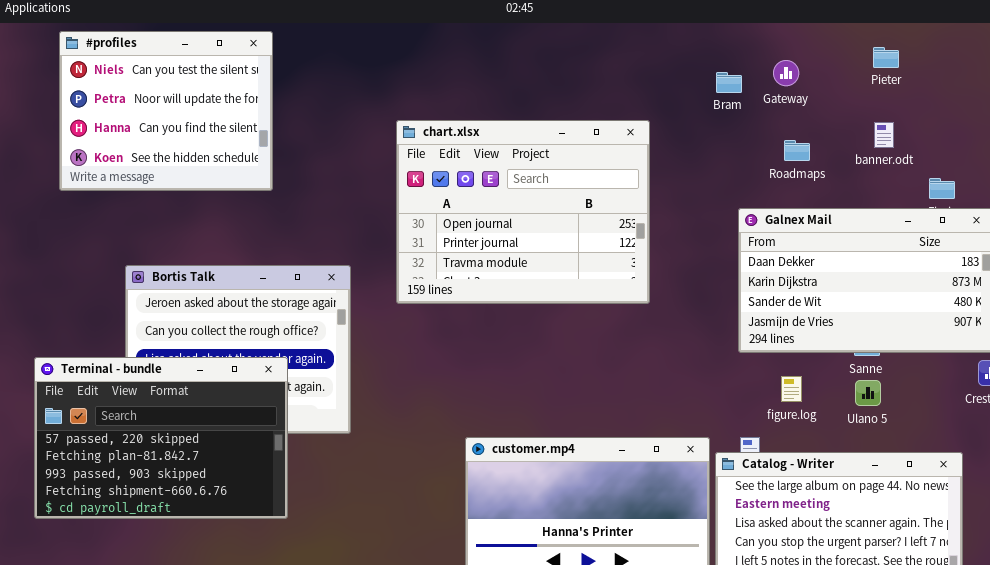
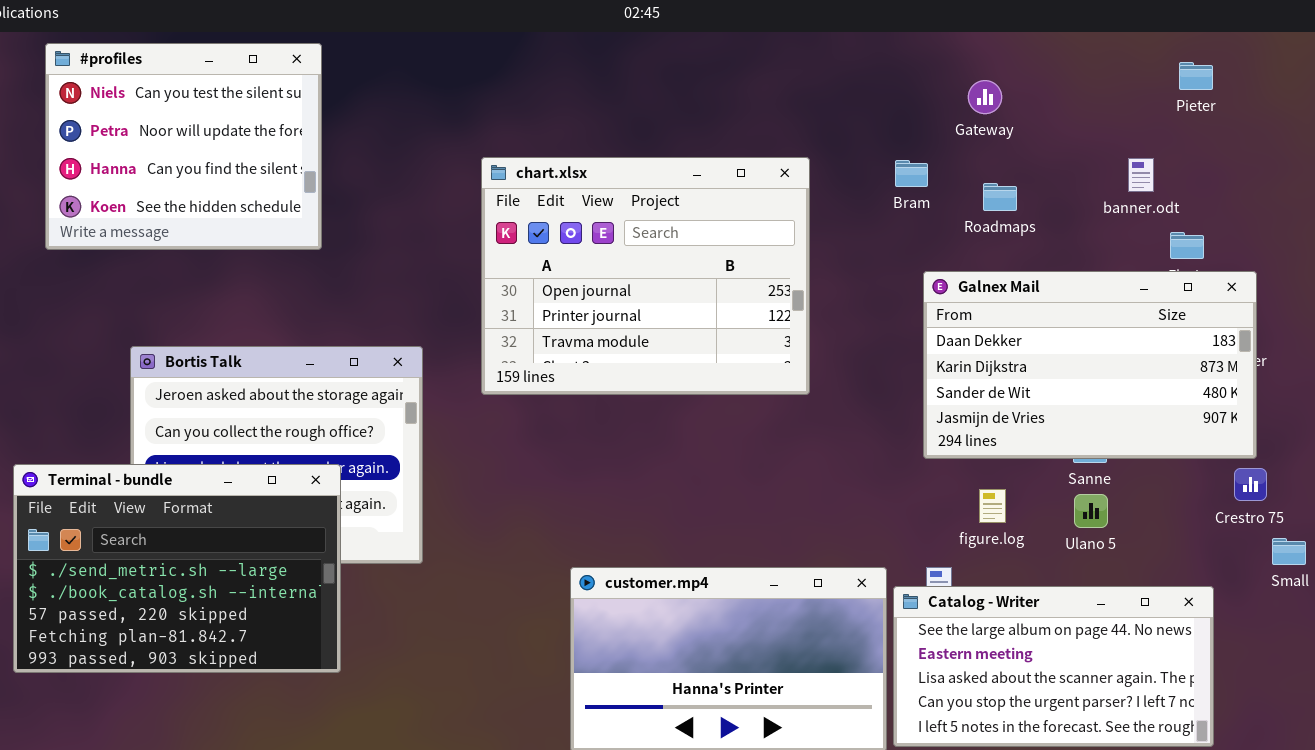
Pieter: [873,47,899,68] -> [1179,62,1213,90], moved
Bram: [716,72,742,93] -> [895,160,928,187], moved
banner.odt: [874,122,894,148] -> [1128,158,1154,192], moved
Terminal - bundle: [34,357,288,519] -> [13,464,341,673], scrolled up 2 rows

